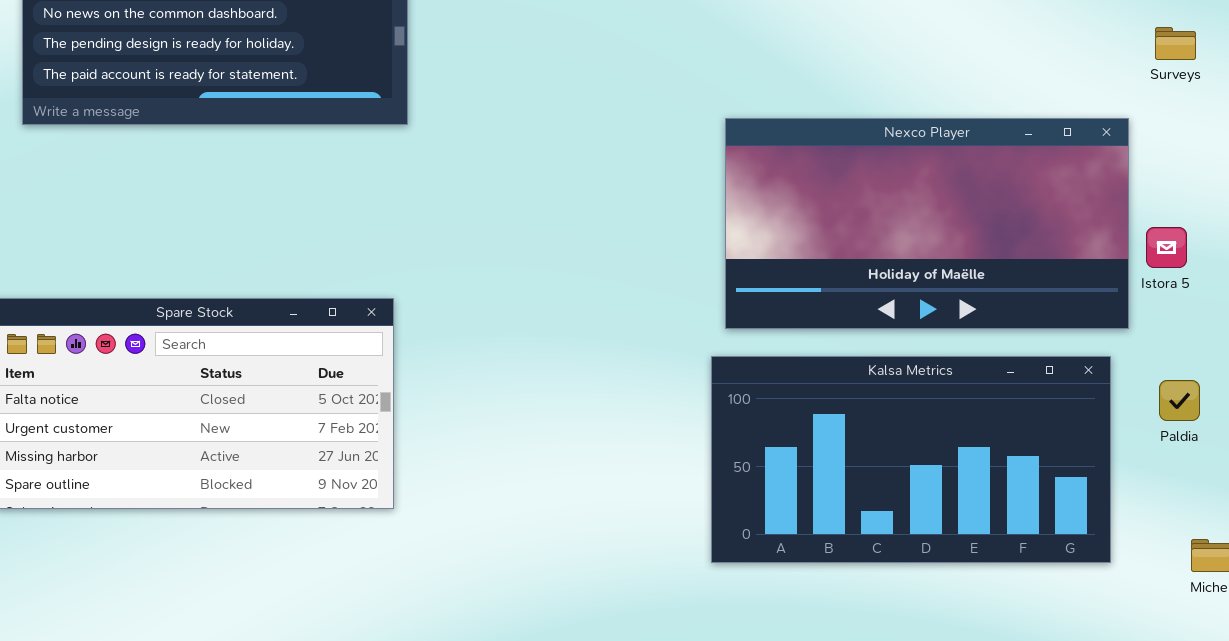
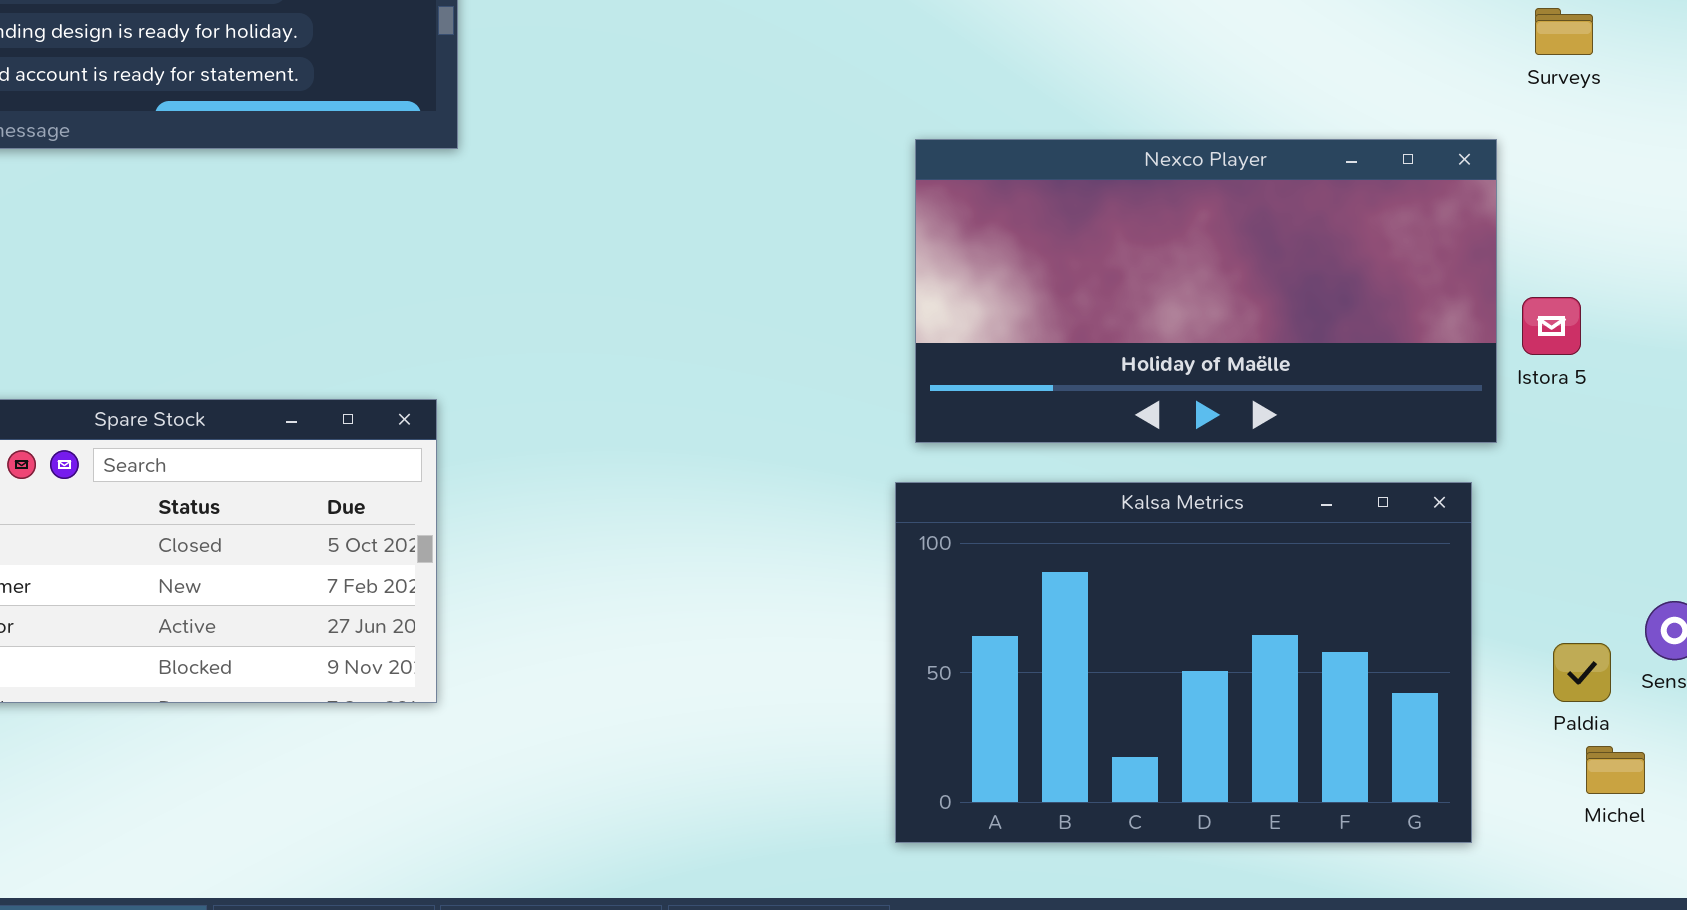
Kalsa Metrics: [711,356,1111,563] -> [895,482,1472,843], resized
Paldia: [1159,380,1200,421] -> [1553,643,1611,702], moved

